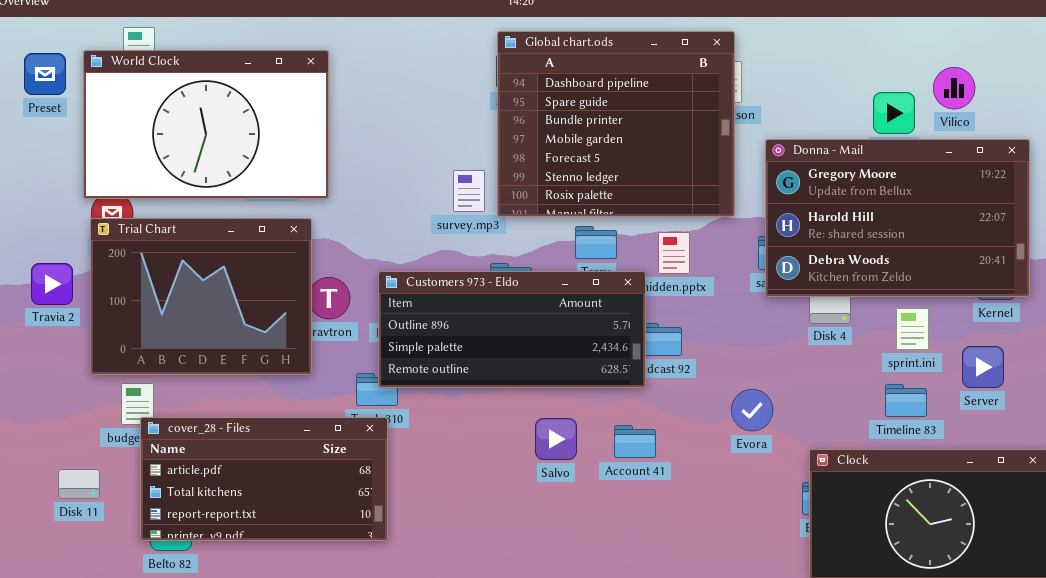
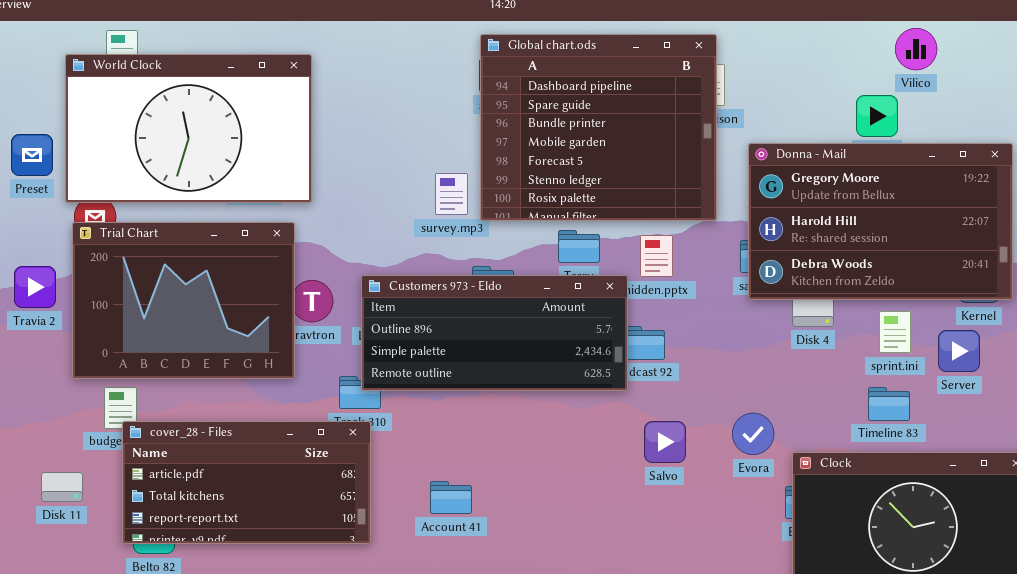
Preset: [24,53,66,95] -> [11,134,53,176], moved
Vilico: [933,67,975,109] -> [895,28,937,70], moved
Server: [962,346,1004,388] -> [938,330,980,372], moved
Evora: [731,389,773,431] -> [732,413,774,455], moved
Salvo: [535,418,577,460] -> [644,421,686,463], moved
Account 41: [614,425,656,458] -> [430,481,472,514], moved

